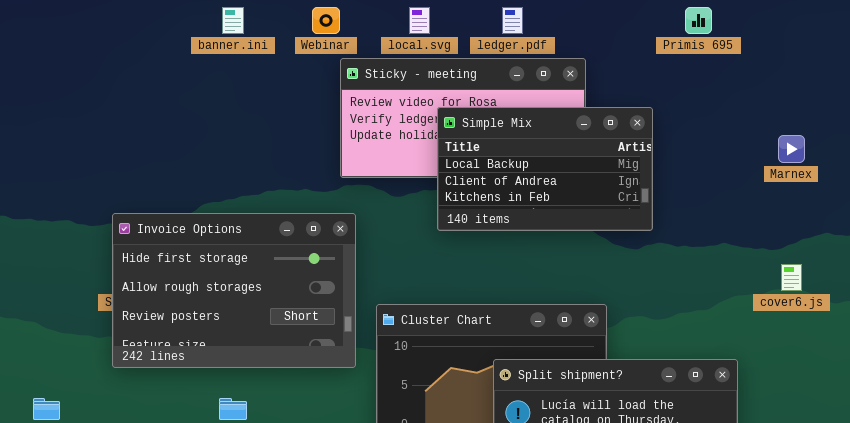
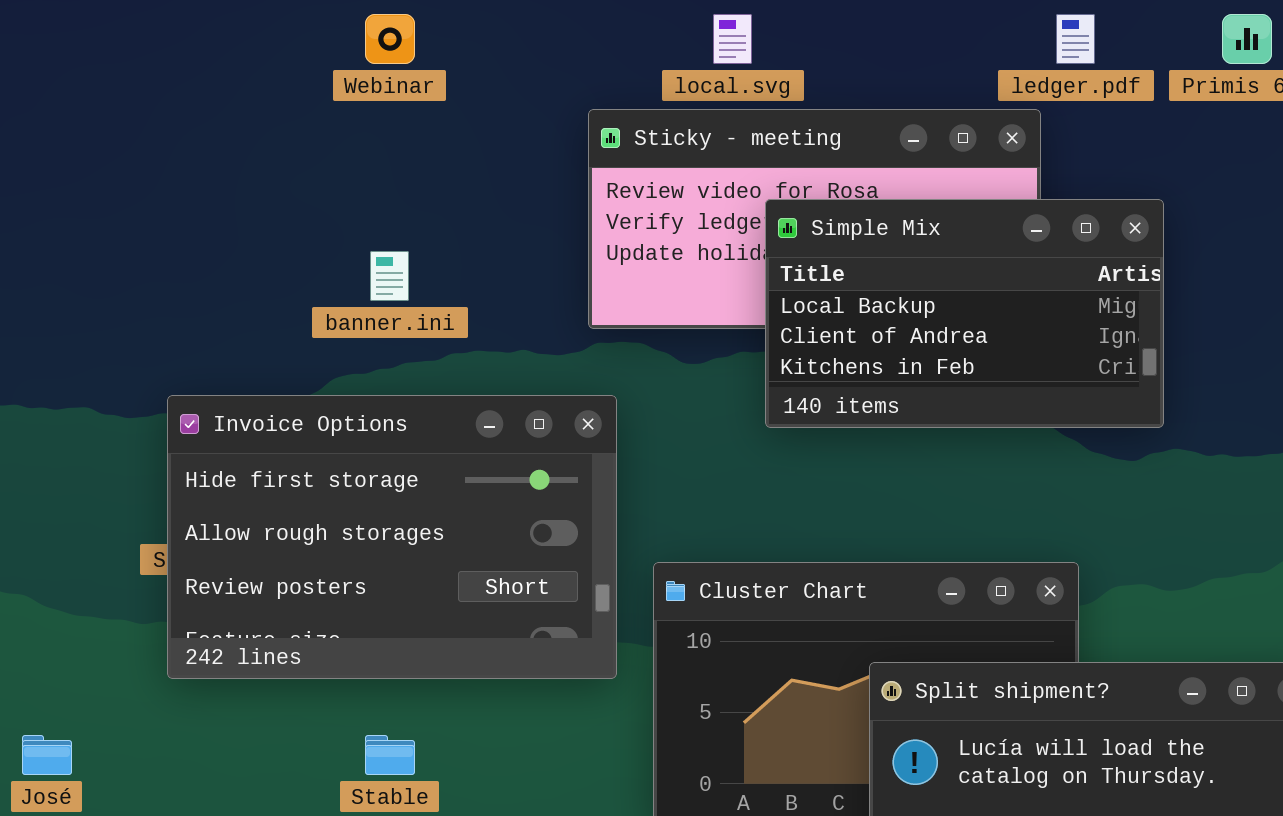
banner.ini: [222,7,244,34] -> [370,251,409,301], moved
Webinar: [312,7,340,34] -> [365,14,415,64], moved
ledger.pdf: [502,7,523,34] -> [1056,14,1095,64], moved

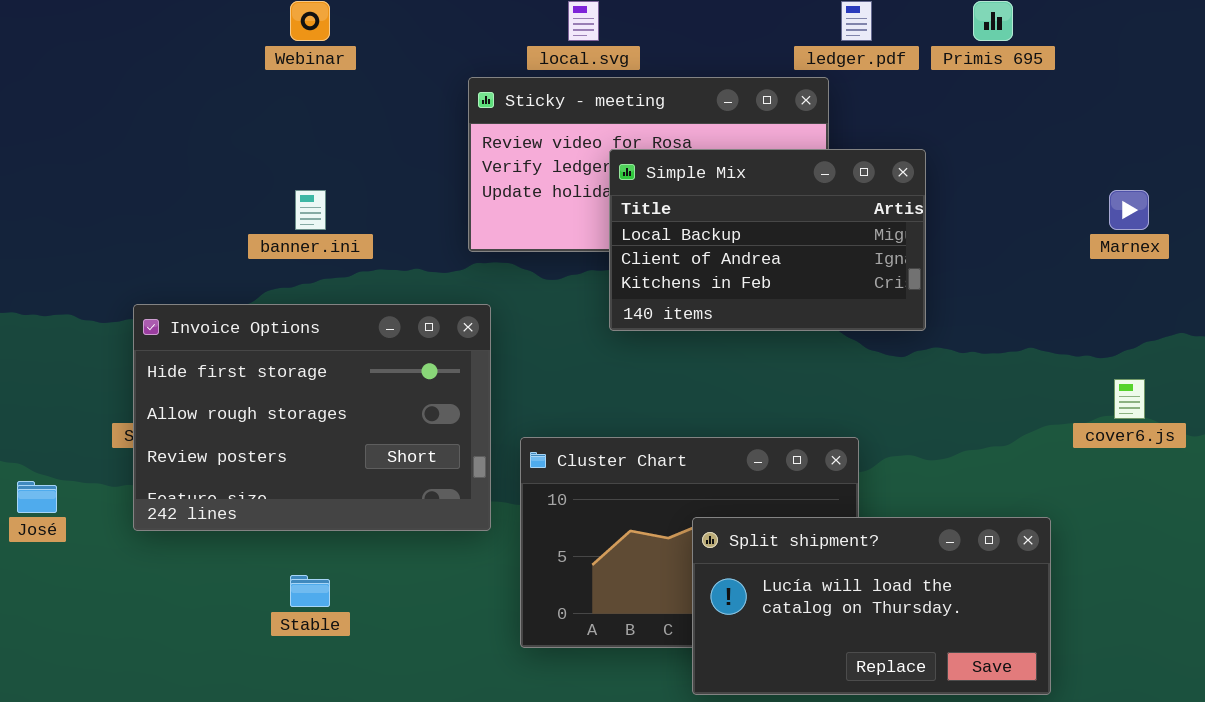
José: [22,735,72,775] -> [17,481,57,513], moved

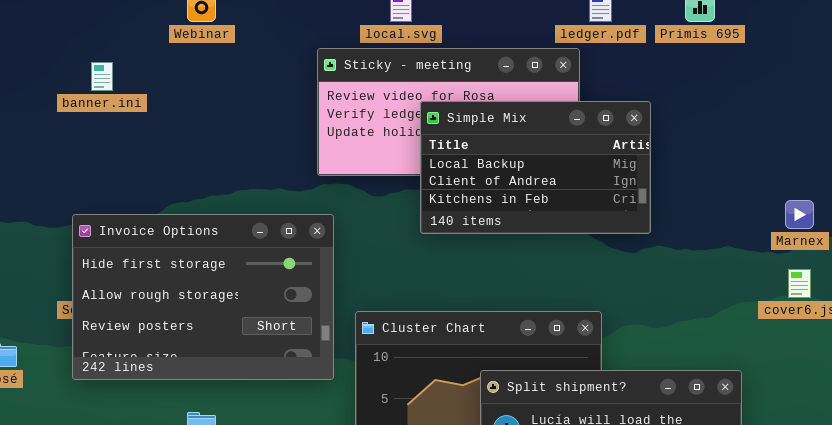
banner.ini: [295,190,326,230] -> [91,62,113,91], moved
Marnex: [1109,190,1149,230] -> [785,200,814,229], moved

